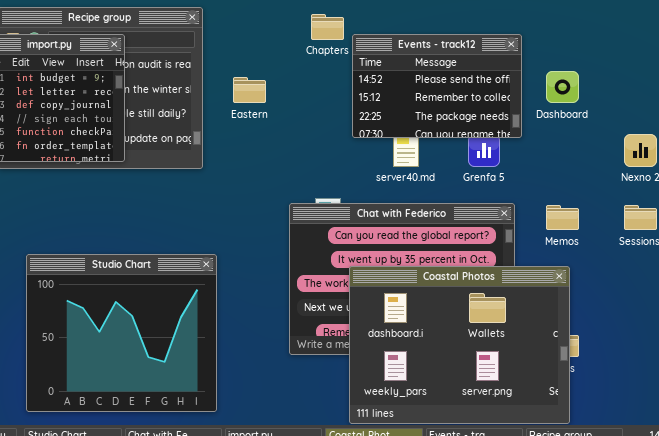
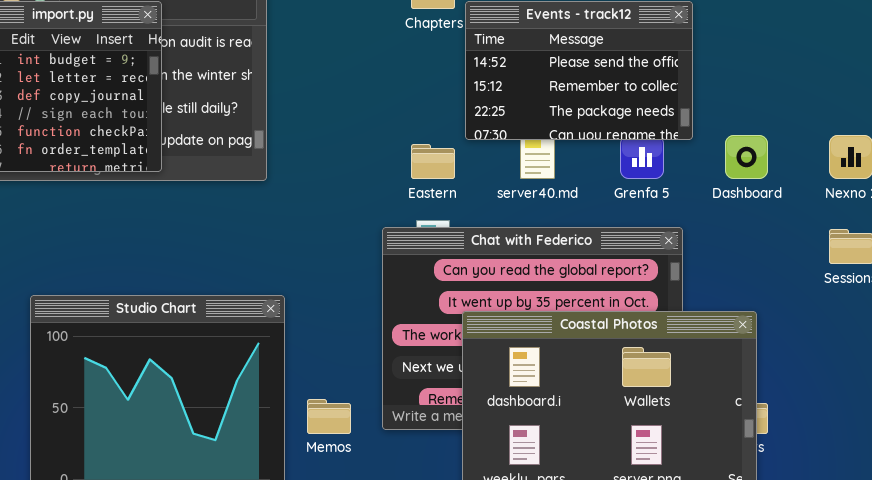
Dashboard: [546,71,579,103] -> [725,135,768,179], moved
Eastern: [233,77,266,103] -> [411,144,455,179], moved
Memos: [546,205,579,230] -> [307,399,351,434], moved

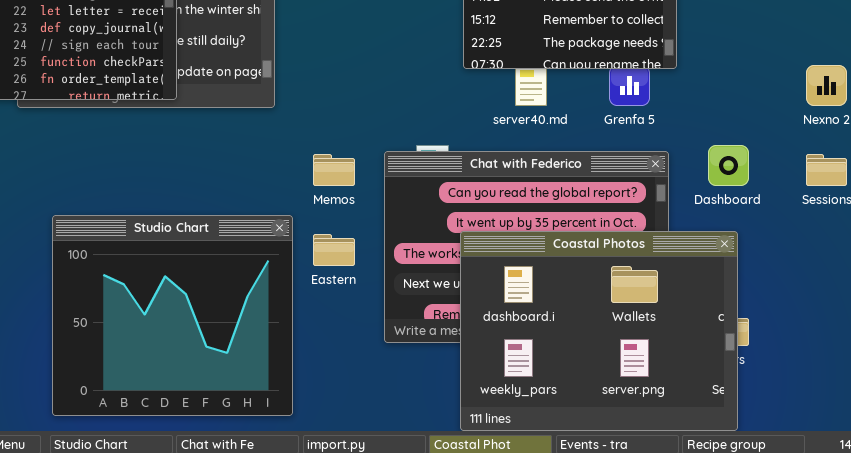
Dashboard: [725,135,768,179] -> [708,145,749,186], moved
Eastern: [411,144,455,179] -> [313,234,355,266], moved
Memos: [307,399,351,434] -> [313,154,355,186], moved

